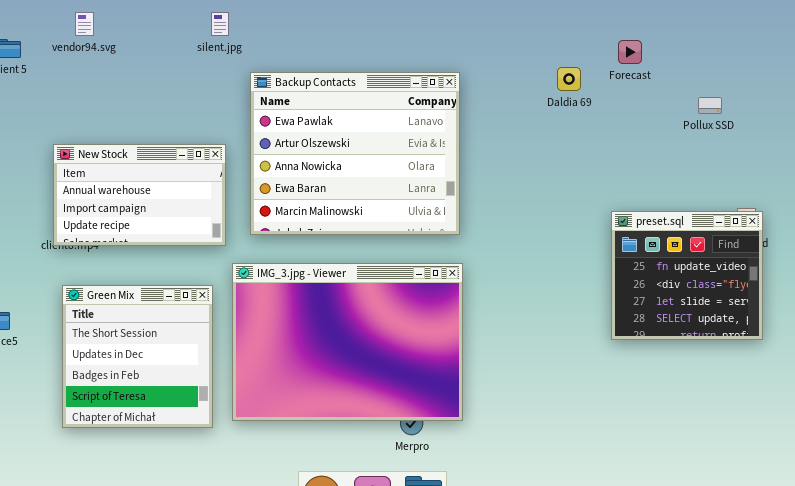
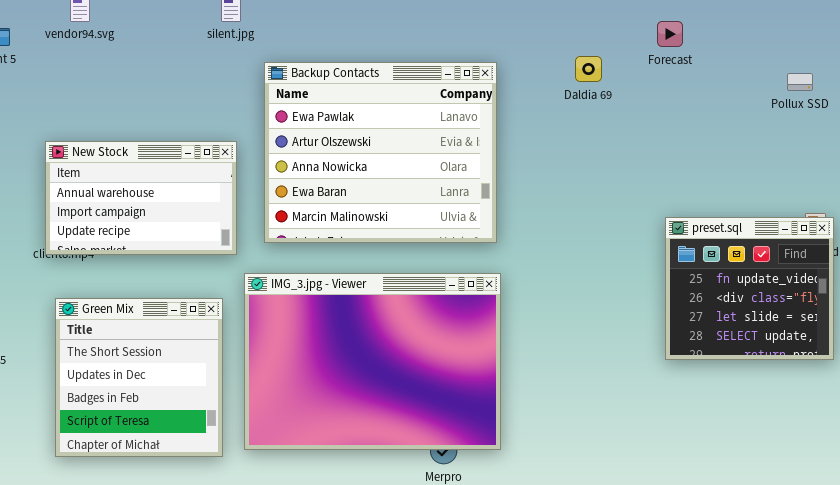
Forecast: [618,40,642,64] -> [657,21,683,47], moved
Daldia 69: [557,67,581,91] -> [575,56,602,82], moved
Pollux SSD: [698,97,722,114] -> [787,73,813,91], moved

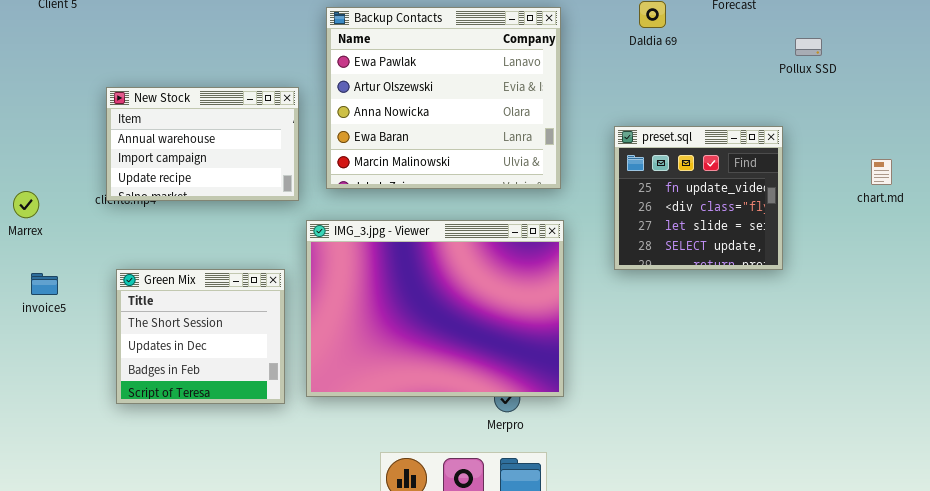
Pollux SSD: [787,73,813,91] -> [795,38,822,56], moved
preset.sql: [665,217,834,360] -> [614,126,783,270], moved
Green Mix: [55,298,223,457] -> [116,269,285,404], resized

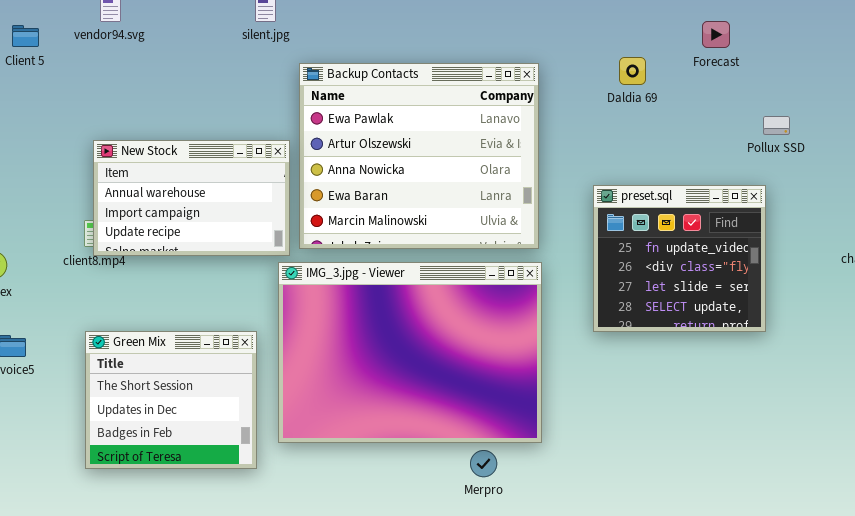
Pollux SSD: [795,38,822,56] -> [763,116,790,135], moved
New Stock: [106,87,299,201] -> [93,140,290,256], moved
IMG_3.jpg - Viewer: [306,220,564,397] -> [278,262,542,443], moved

